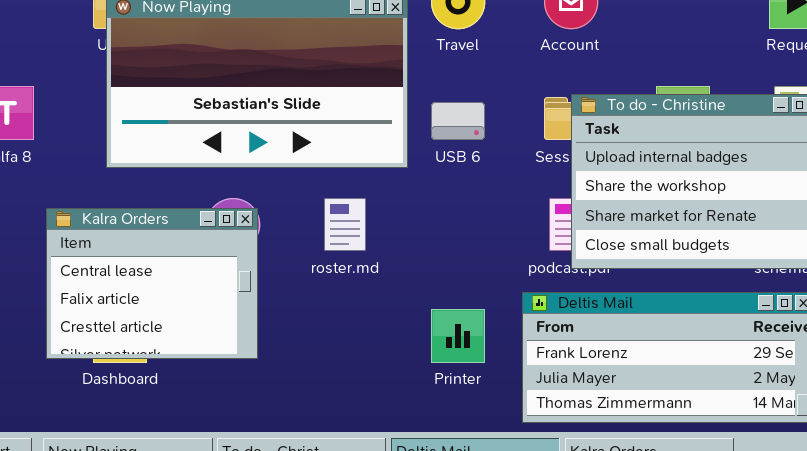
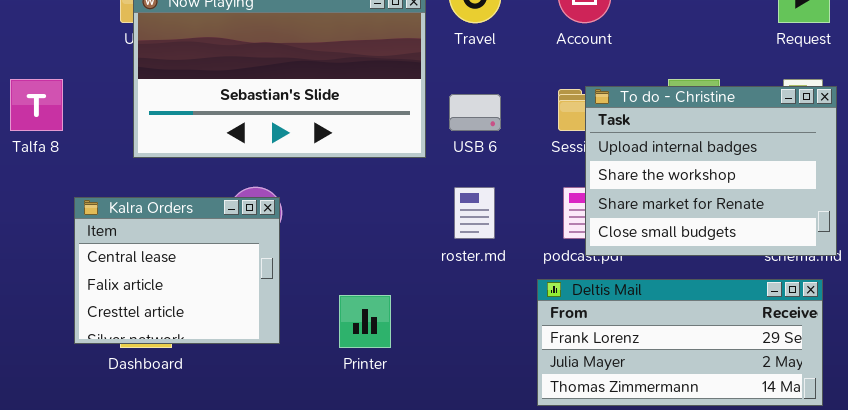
roster.md: [324,198,366,251] -> [454,187,495,239], moved
Printer: [431,309,485,363] -> [339,295,391,348], moved

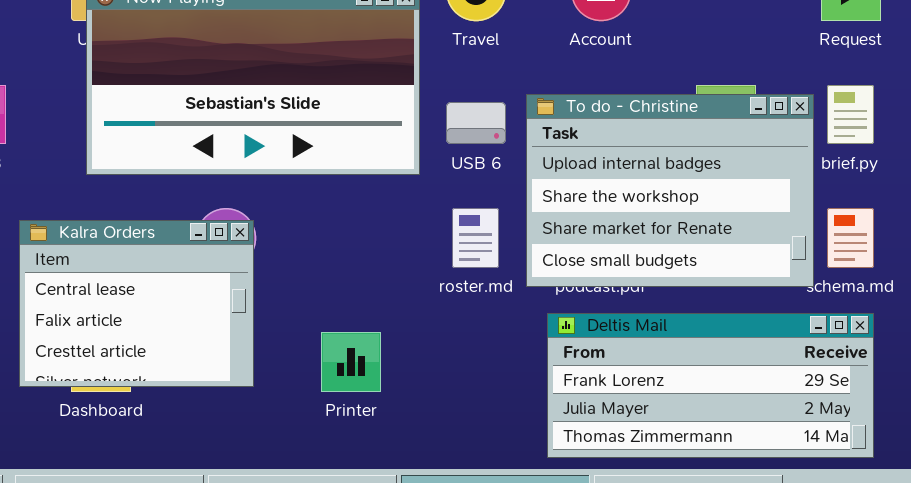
To do - Christine: [585,86,837,256] -> [526,94,814,287], moved

